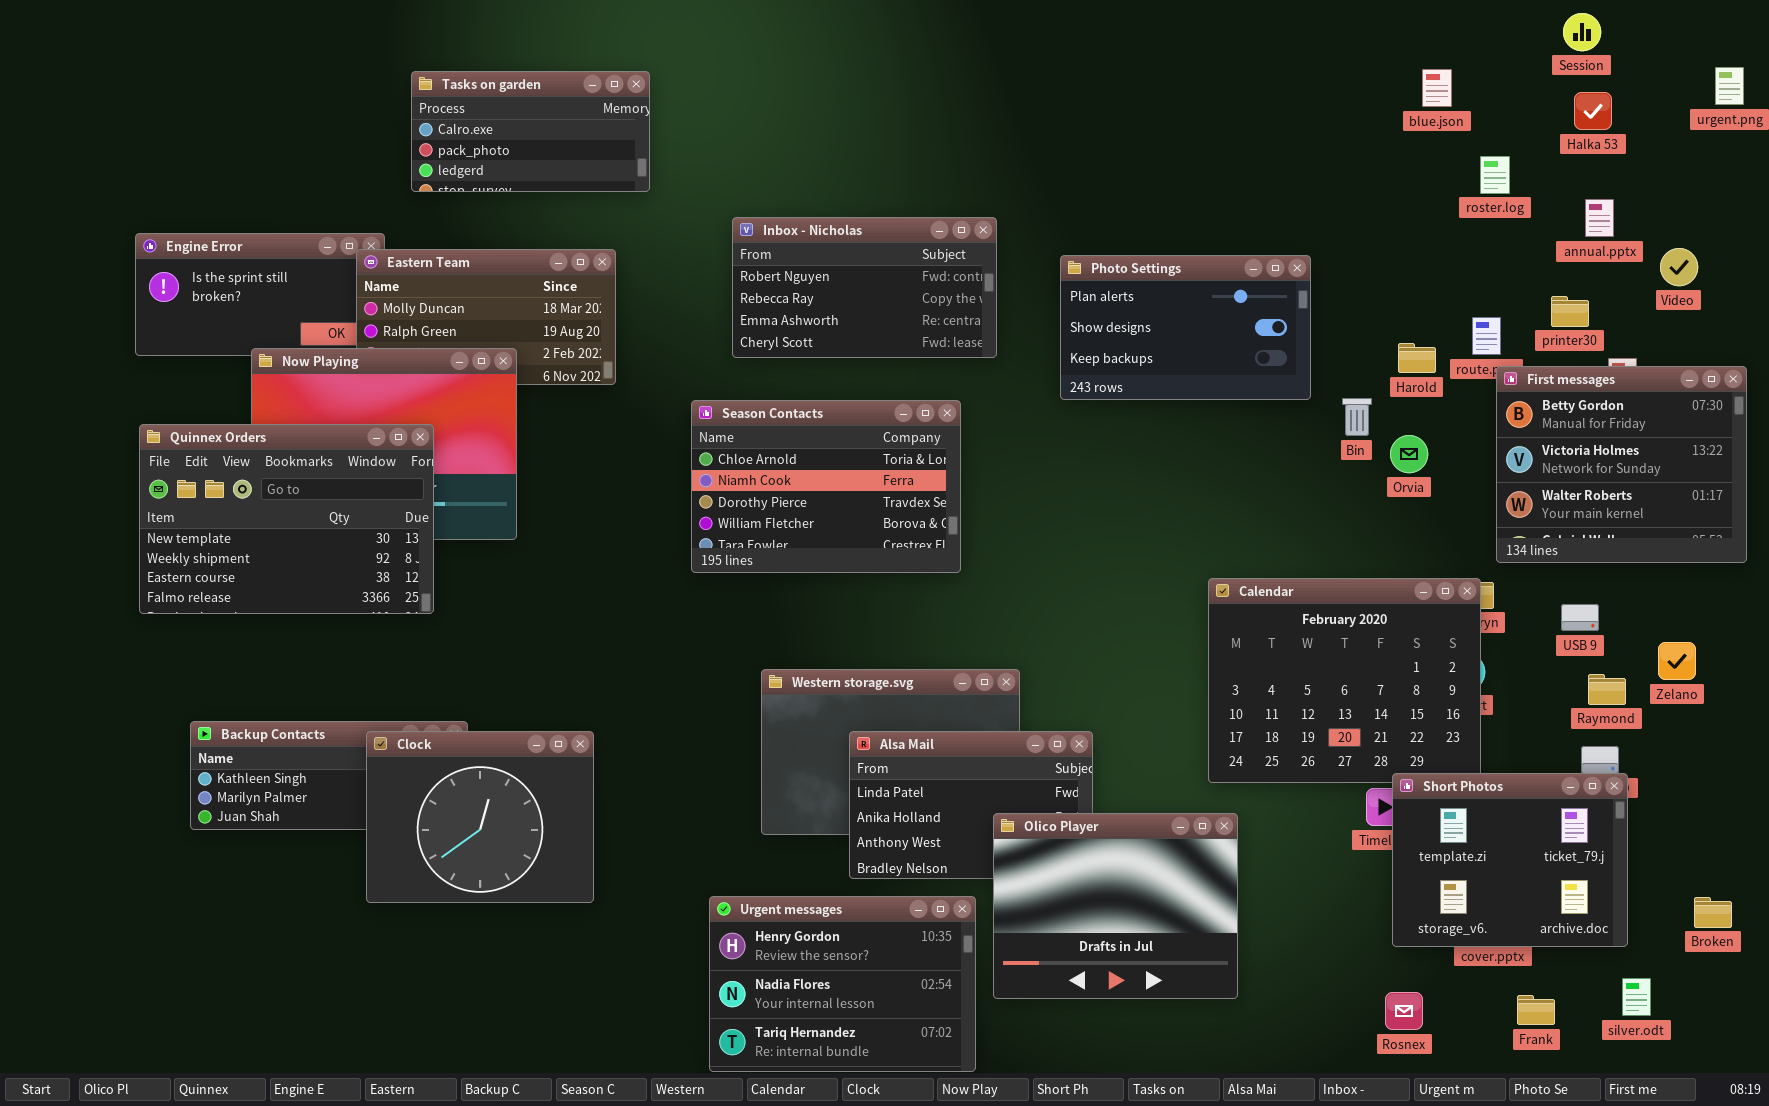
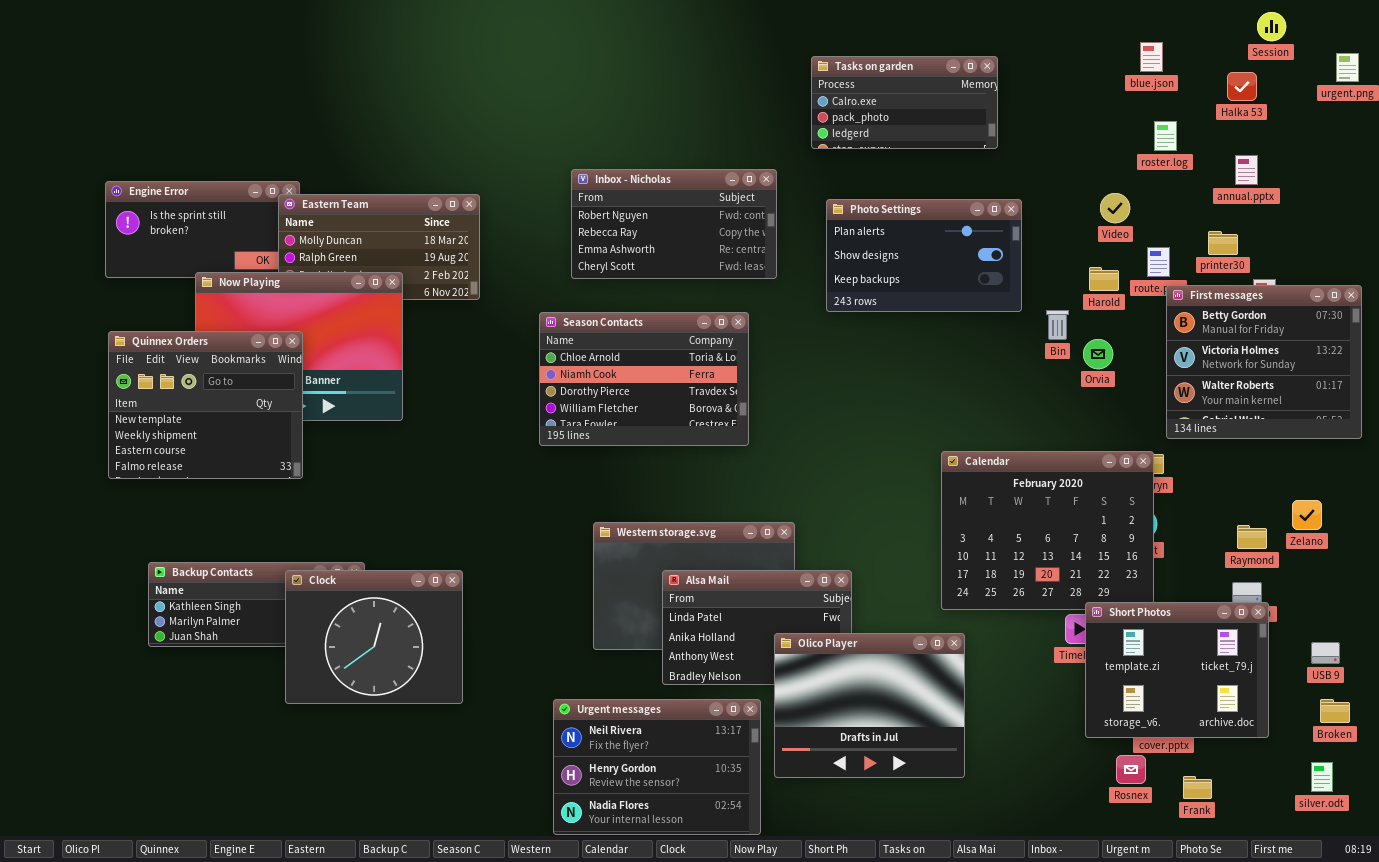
Session: [1563,13,1601,51] -> [1257,12,1286,41], moved
blue.json: [1422,69,1452,107] -> [1140,42,1163,72], moved
Tasks on garden: [411,71,650,192] -> [811,56,998,149], moved
Video: [1660,248,1698,286] -> [1100,193,1130,223], moved
Quinnex Orders: [139,424,434,614] -> [108,331,303,479], resized
USB 9: [1561,604,1599,631] -> [1311,642,1340,664], moved
Urgent messages: [709,896,976,1072] -> [553,699,761,835], scrolled up 1 row
silver.odt: [1622,978,1651,1016] -> [1311,762,1333,792], moved
Rosnex: [1385,992,1423,1030] -> [1116,755,1146,784], moved

